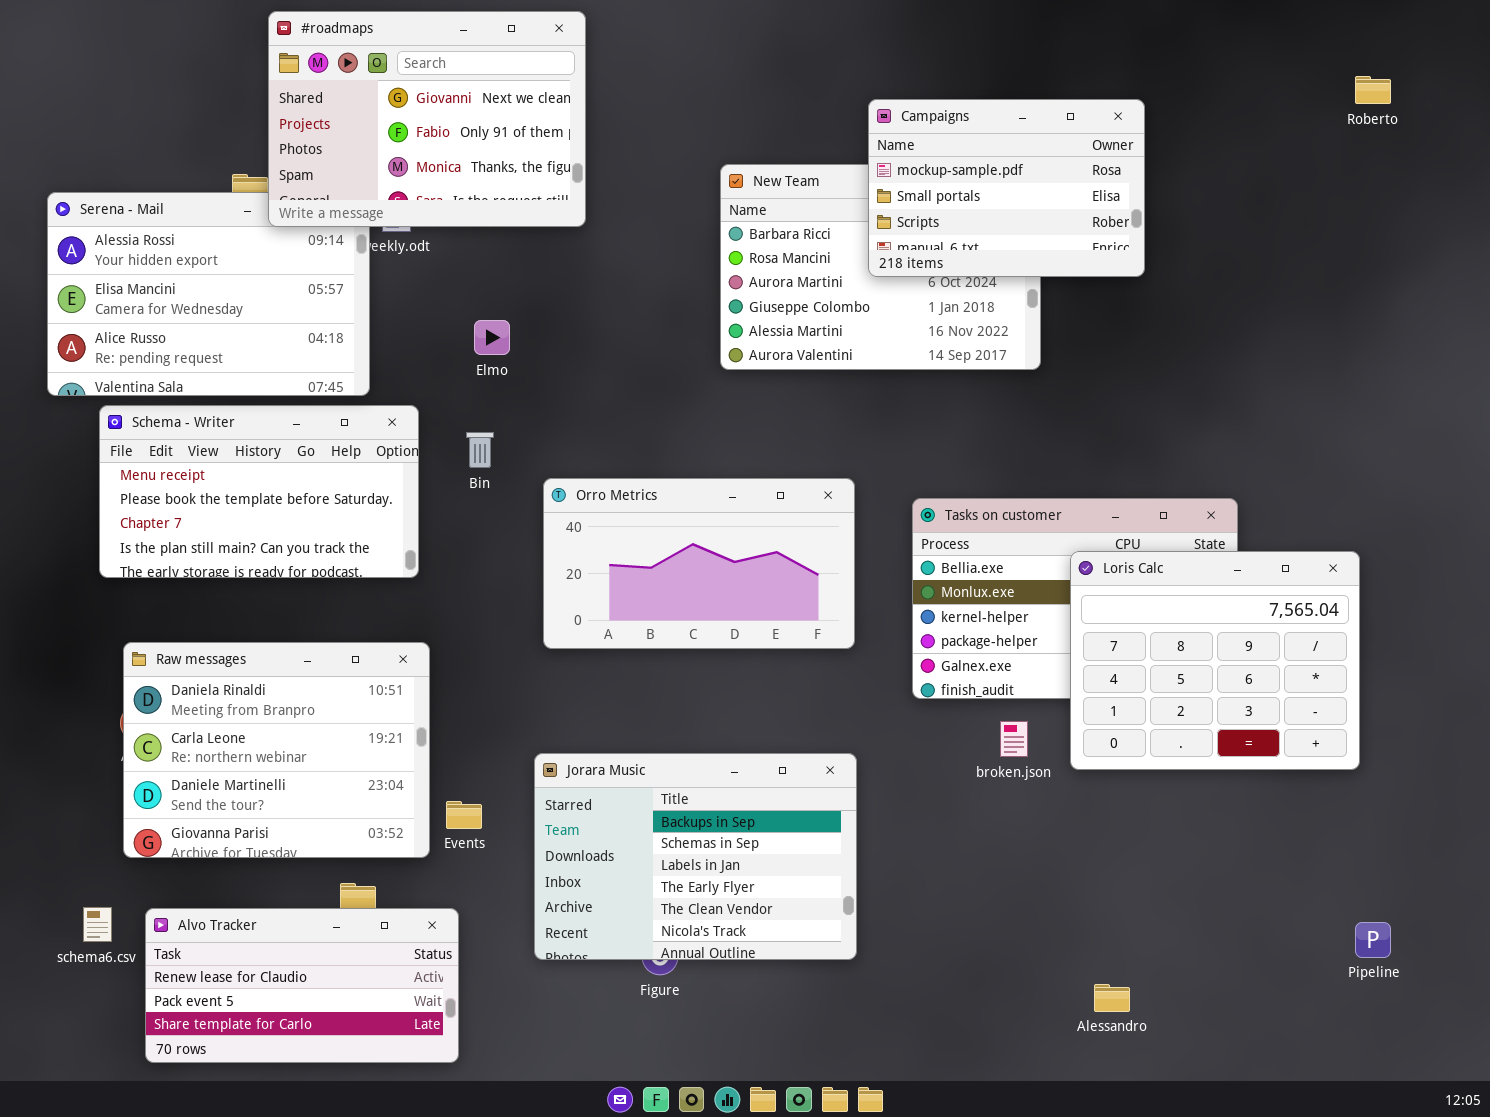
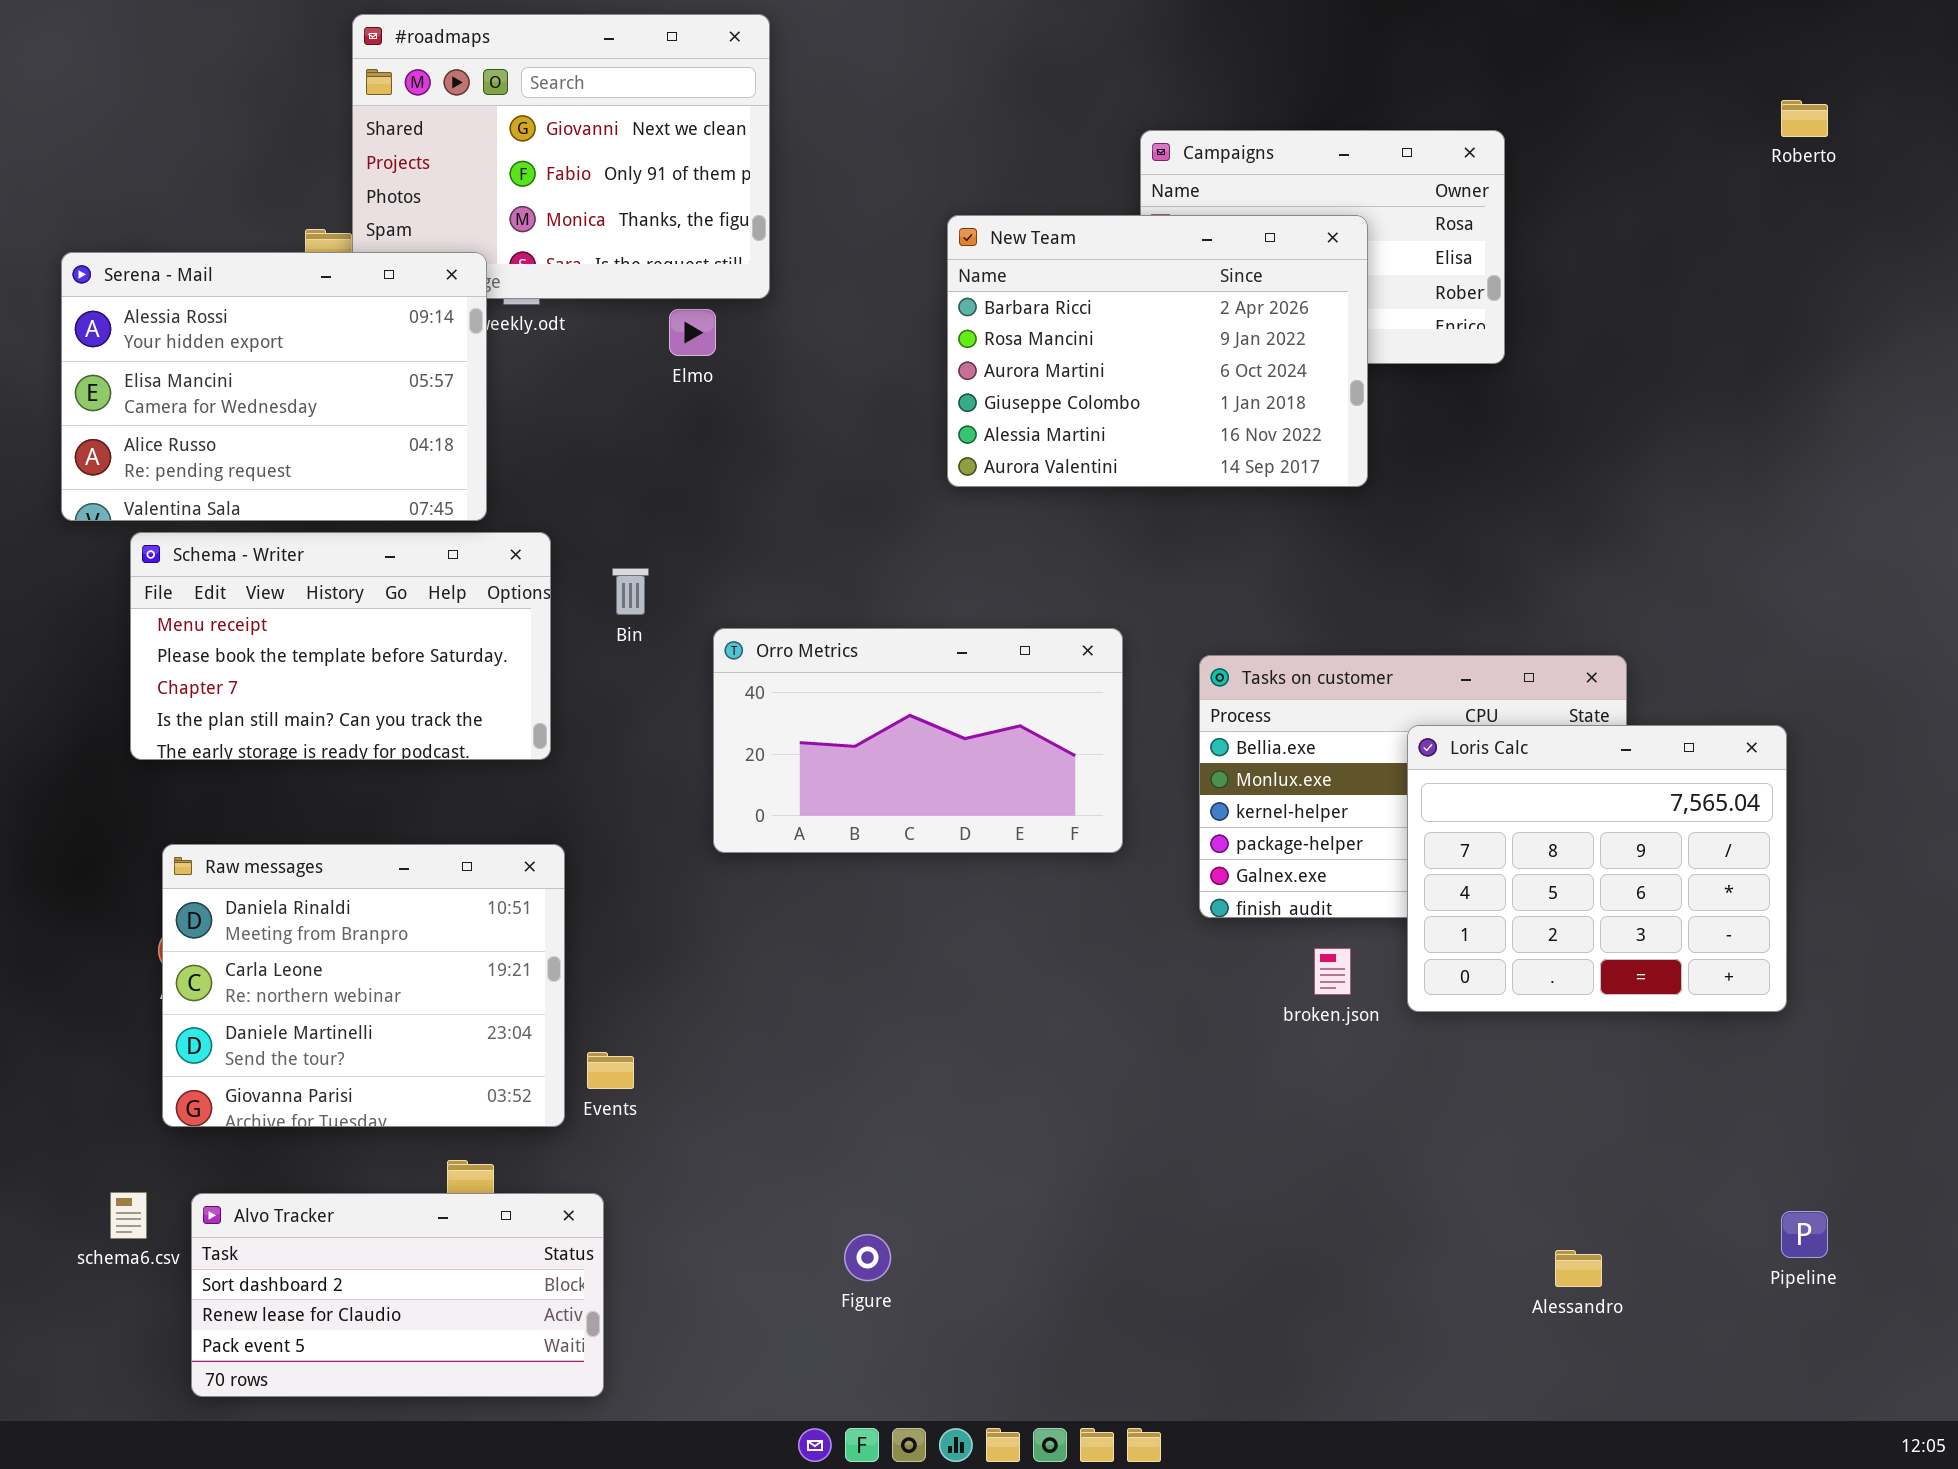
New Team: [720,164,1041,370] -> [947,215,1368,487], raised
Serena - Mail: [47,192,370,396] -> [61,252,487,521], raised
Elmo: [474,320,510,355] -> [669,309,716,356], moved
Jorara Music: [534,753,857,960] -> none, closed
Alvo Tracker: [145,908,459,1063] -> [191,1193,604,1397], scrolled up 1 row
Alessandro: [1094,984,1130,1012] -> [1555,1250,1602,1287], moved

